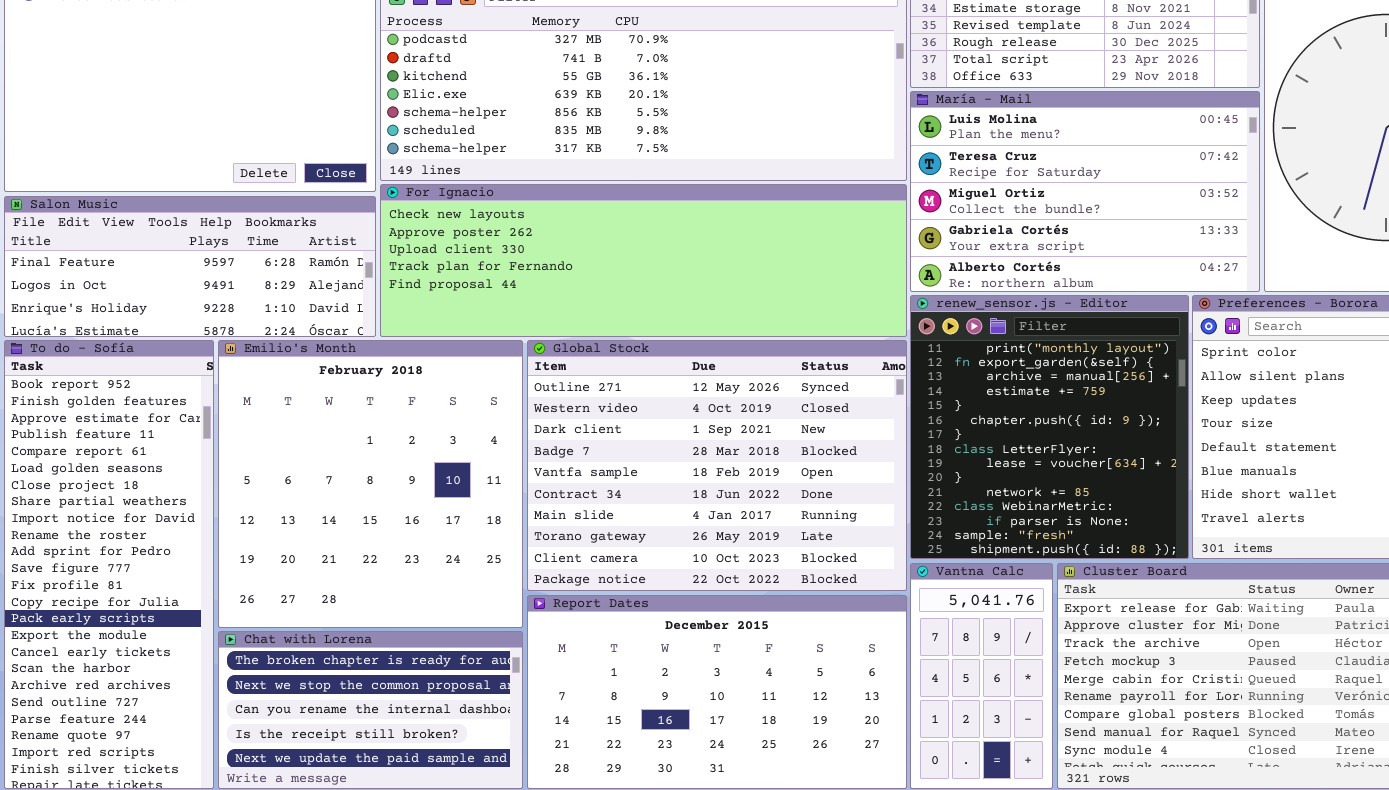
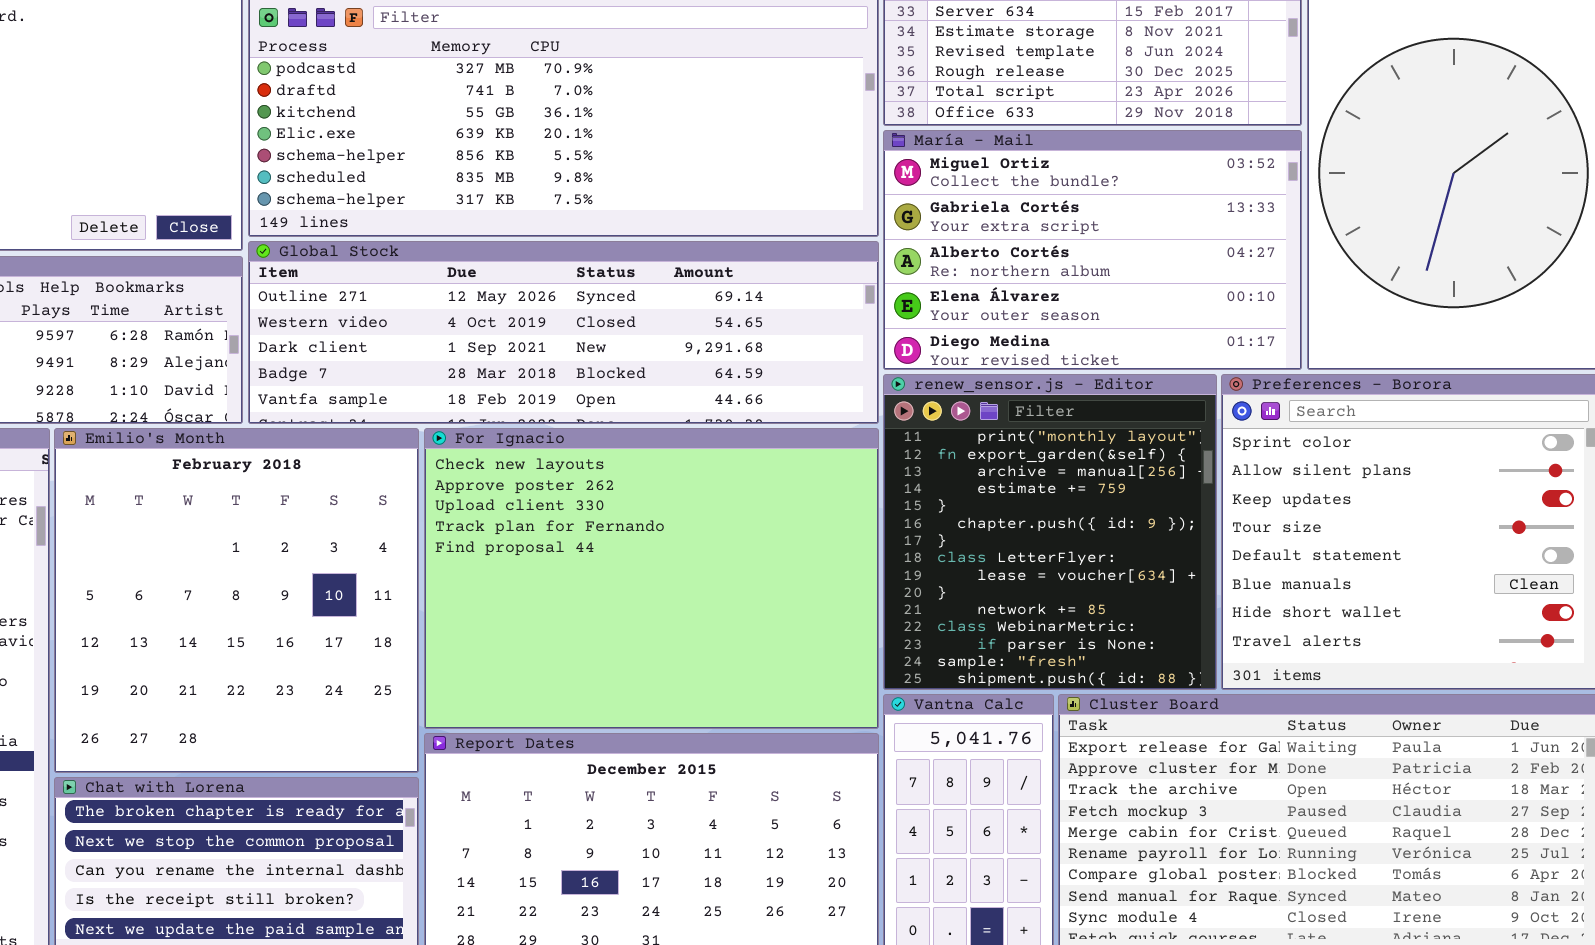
María - Mail: [910,91,1260,292] -> [883,130,1302,370], scrolled down 2 rows
For Ignacio: [380,184,907,337] -> [424,428,879,729], moved, resized
Global Stock: [527,340,907,591] -> [248,241,879,424], moved, resized

